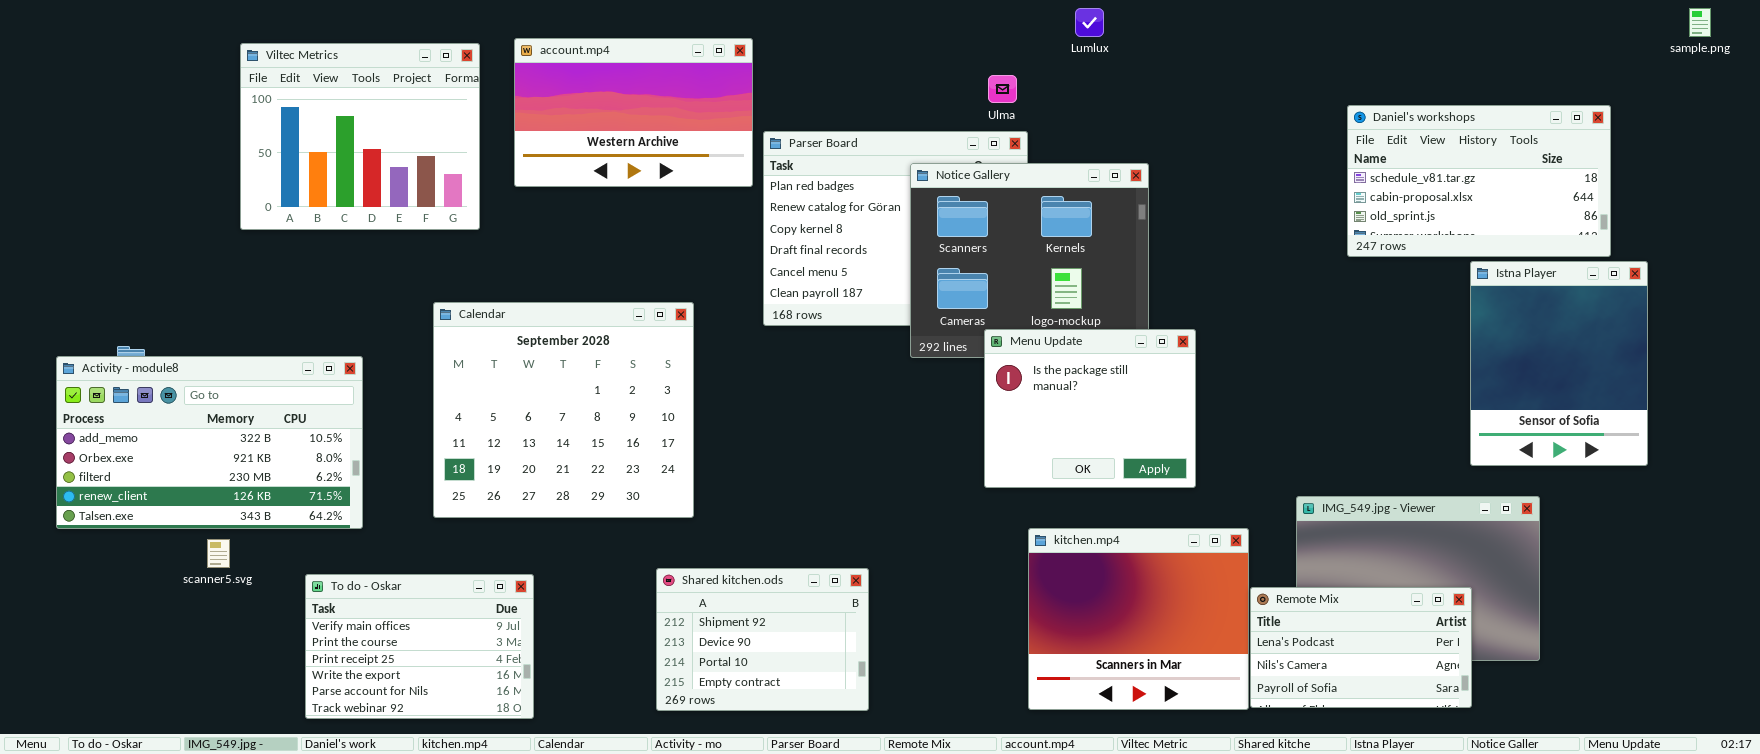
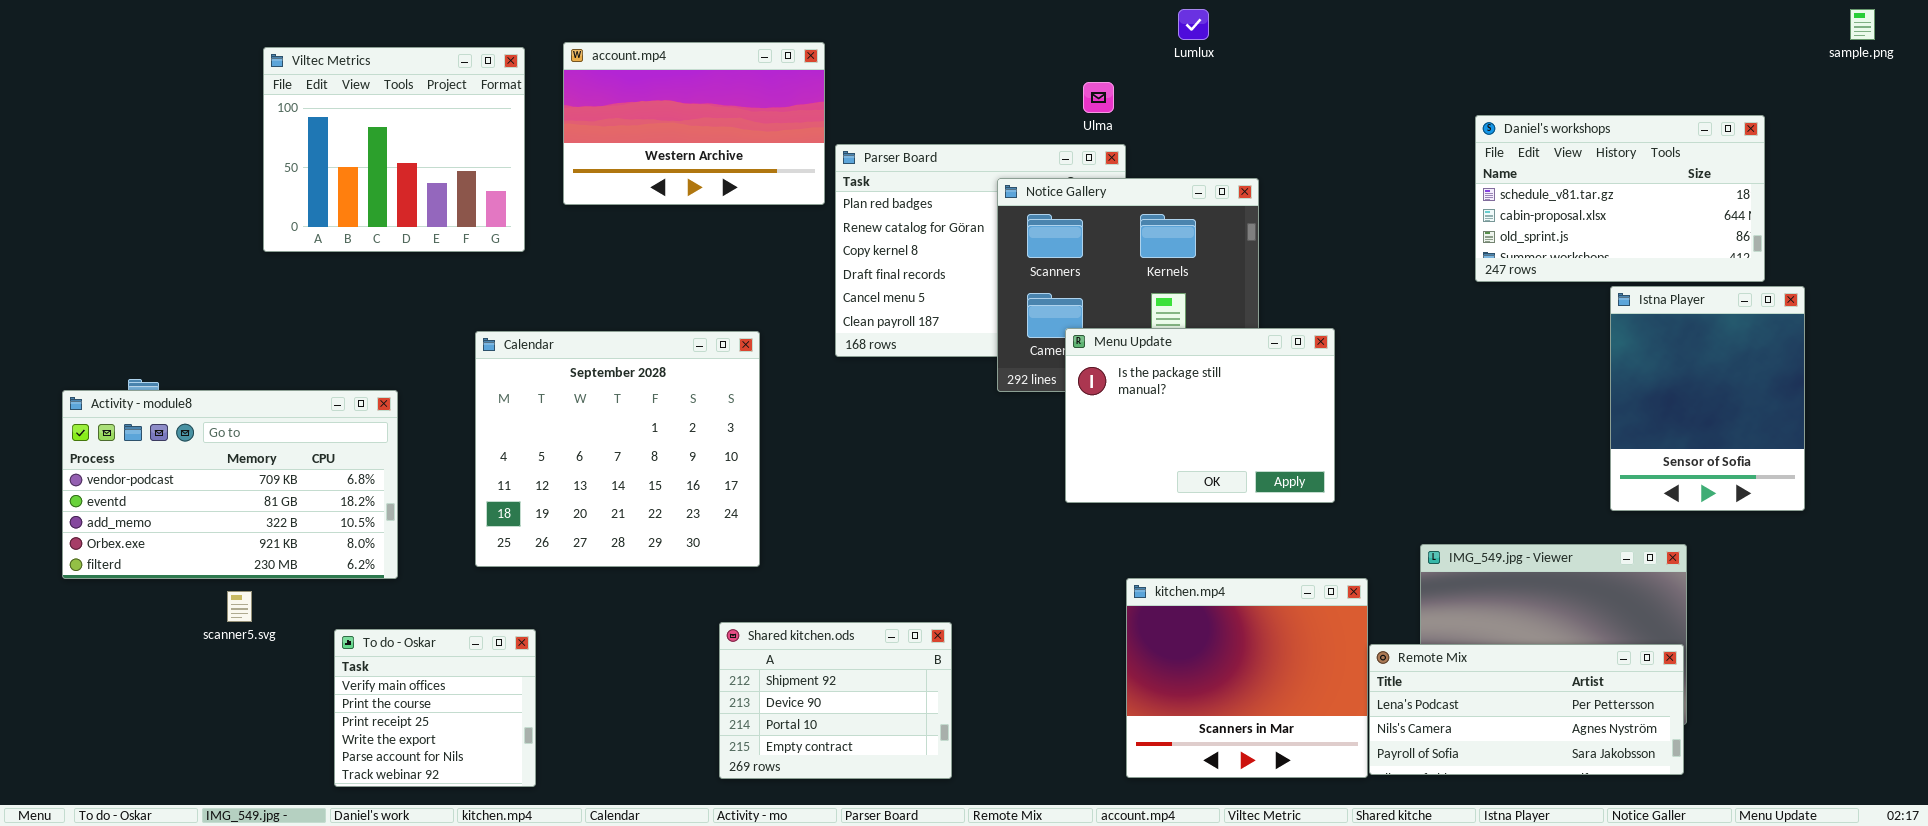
Menu Update: [984,329,1196,488] -> [1065,328,1335,503], moved, resized
Activity - module8: [56,356,363,529] -> [62,390,398,579], scrolled up 2 rows
To do - Oskar: [305,574,534,719] -> [334,629,536,787], resized
Remote Mix: [1250,587,1472,708] -> [1369,644,1684,775], resized

